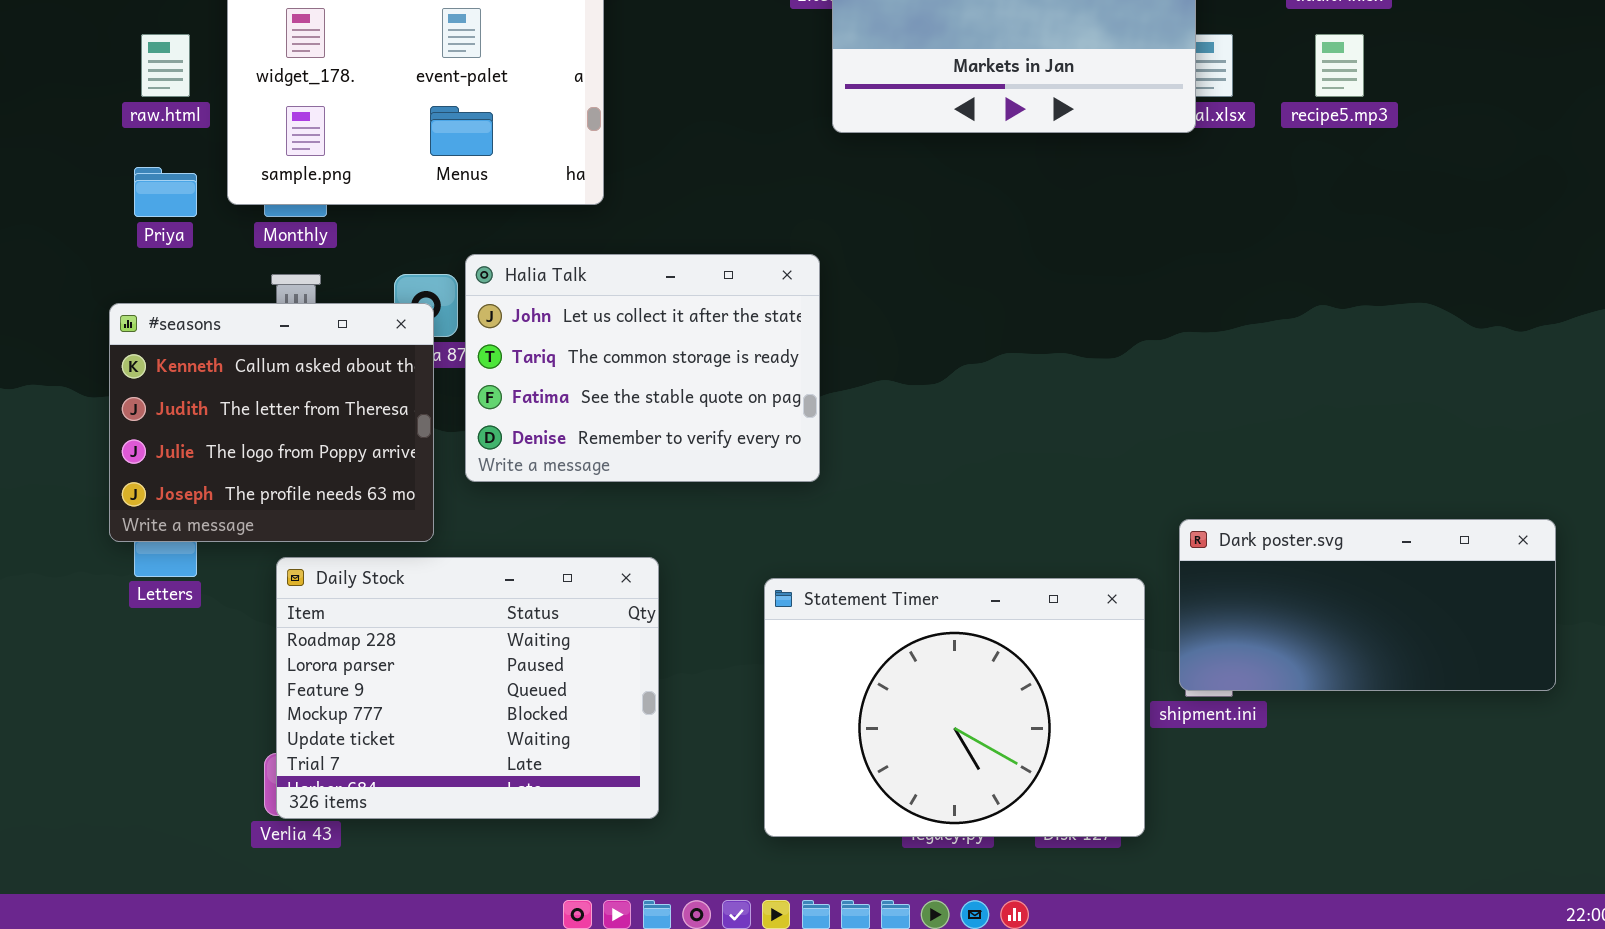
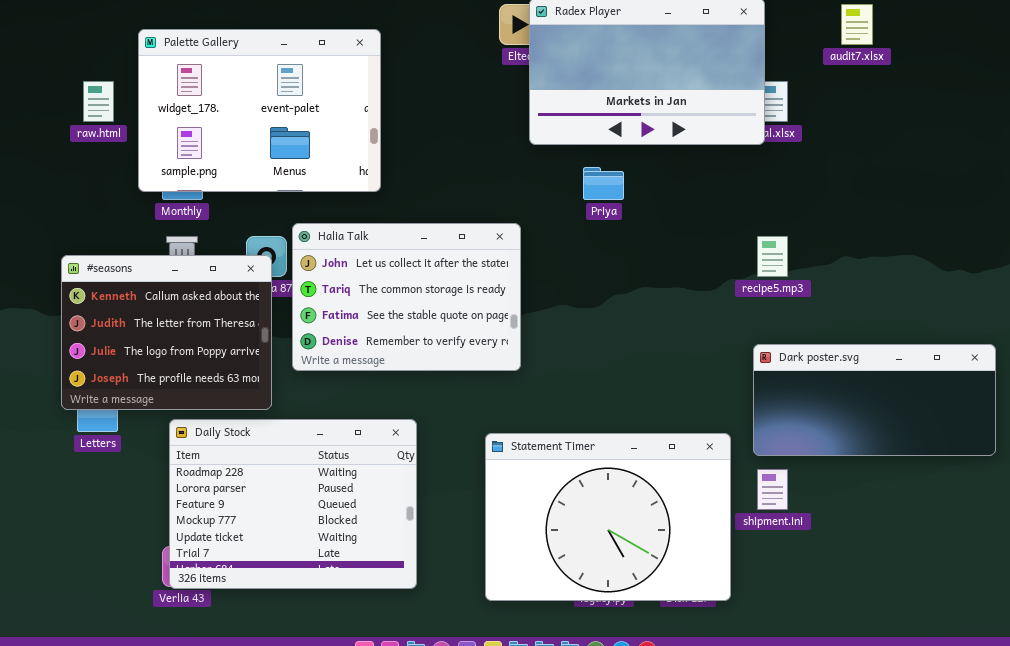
recipe5.mp3: [1315,34,1364,97] -> [757,236,788,277], moved
Priya: [134,167,197,217] -> [583,167,624,200], moved
Dark poster.svg: [1179,519,1556,691] -> [753,344,996,456], moved

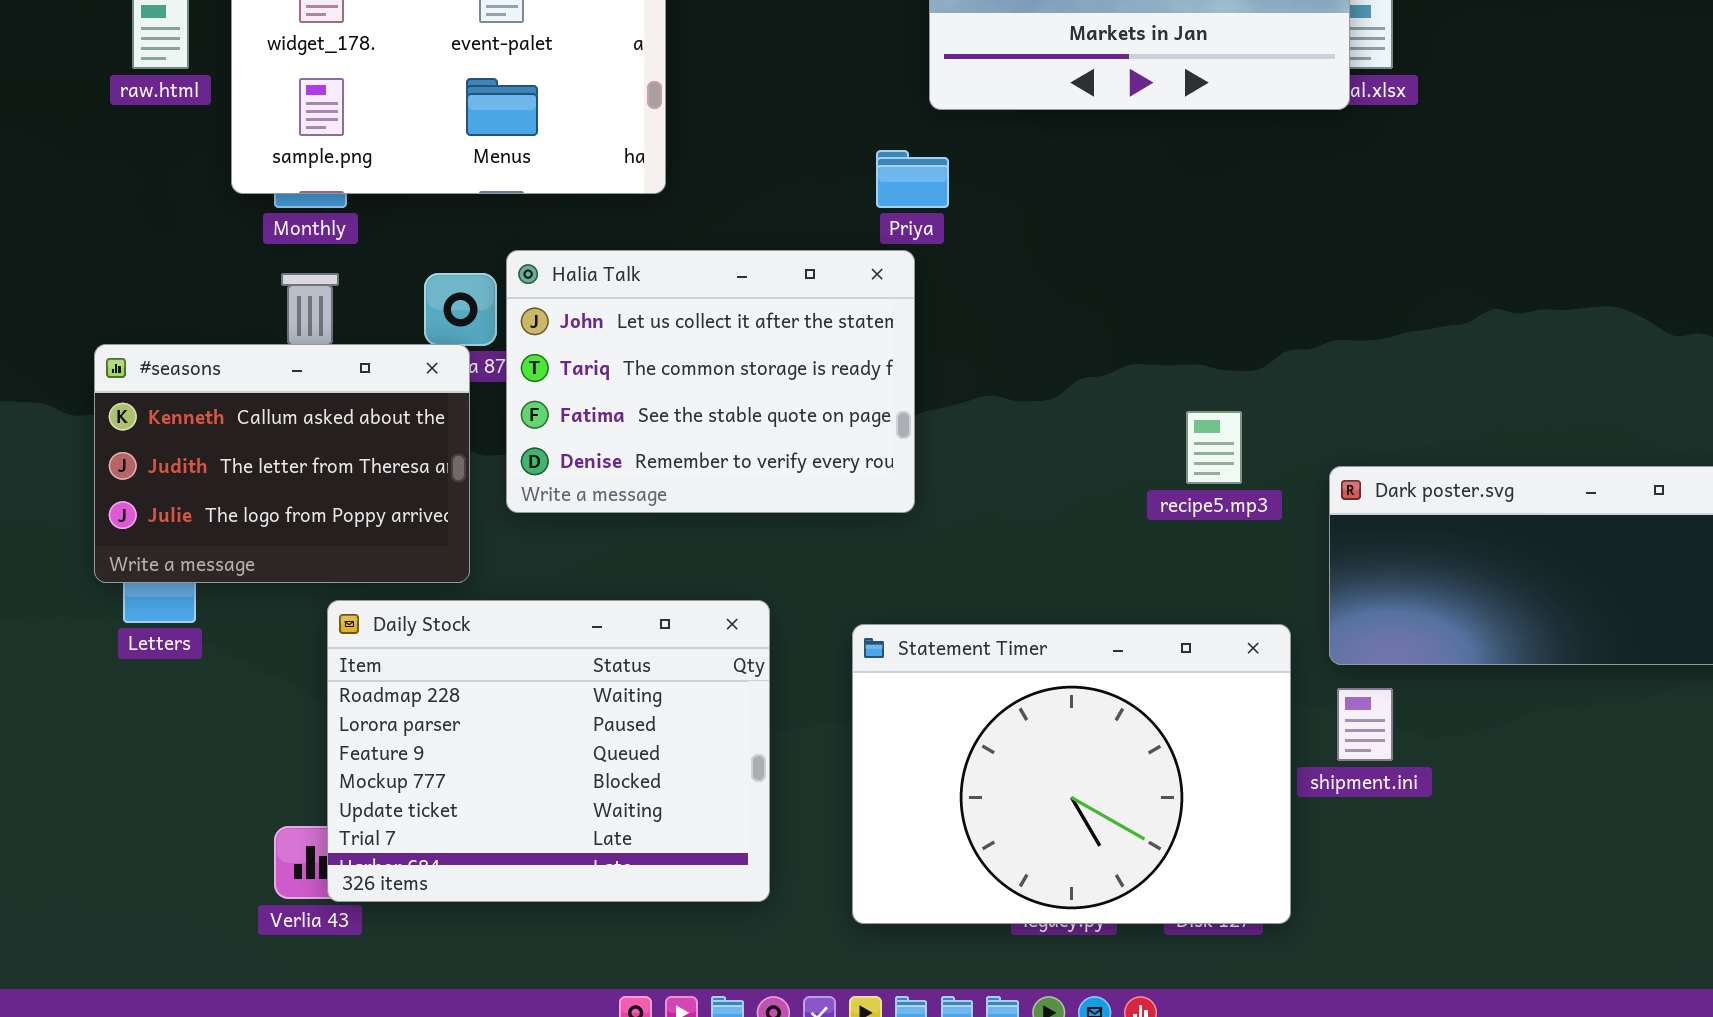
Priya: [583,167,624,200] -> [876,150,949,208], moved
recipe5.mp3: [757,236,788,277] -> [1186,411,1242,484], moved
#seasons: [61,255,272,410] -> [94,344,470,583], resized
Daily Stock: [169,419,417,589] -> [327,600,770,902], moved

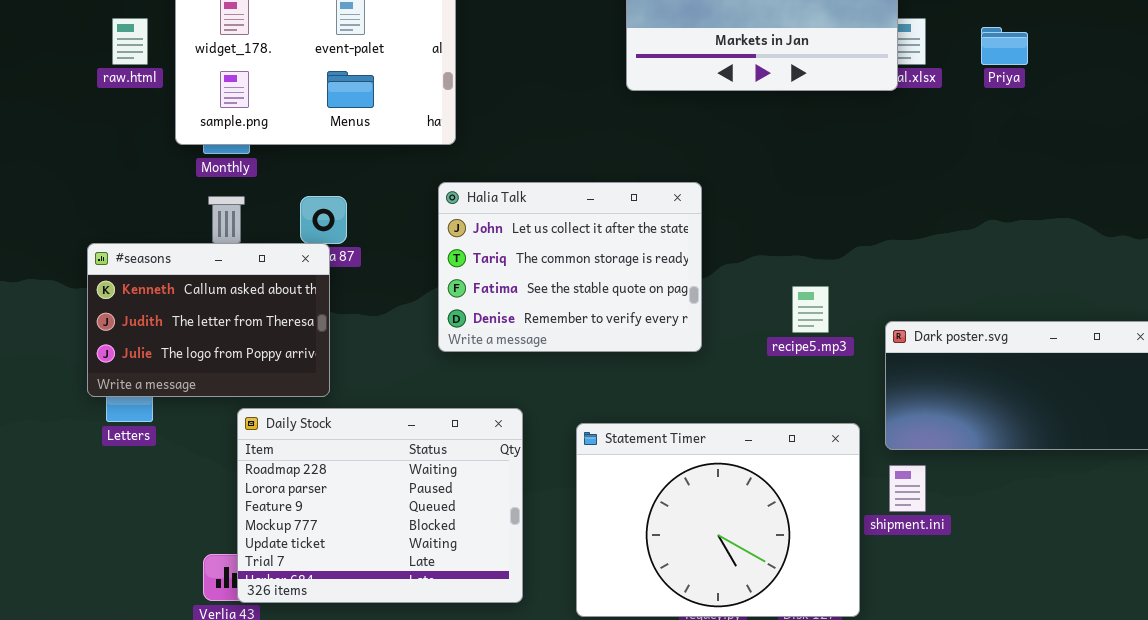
Priya: [876,150,949,208] -> [981,27,1028,65], moved
Halia Talk: [506,250,915,513] -> [438,182,702,352], moved

